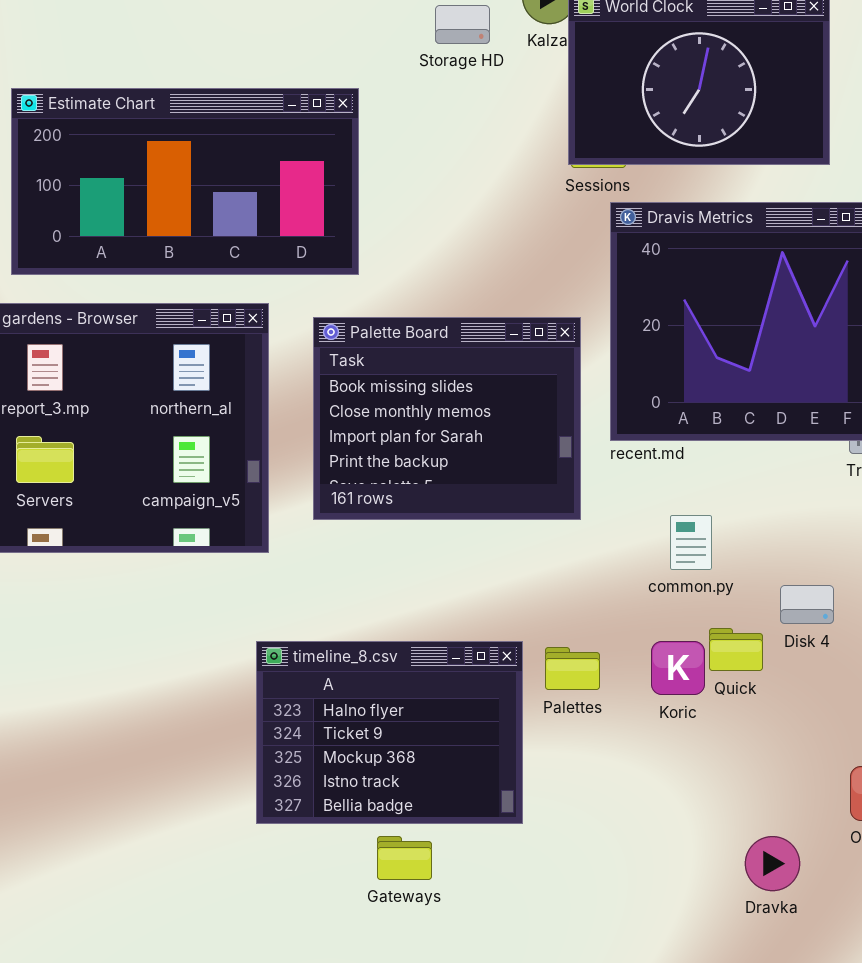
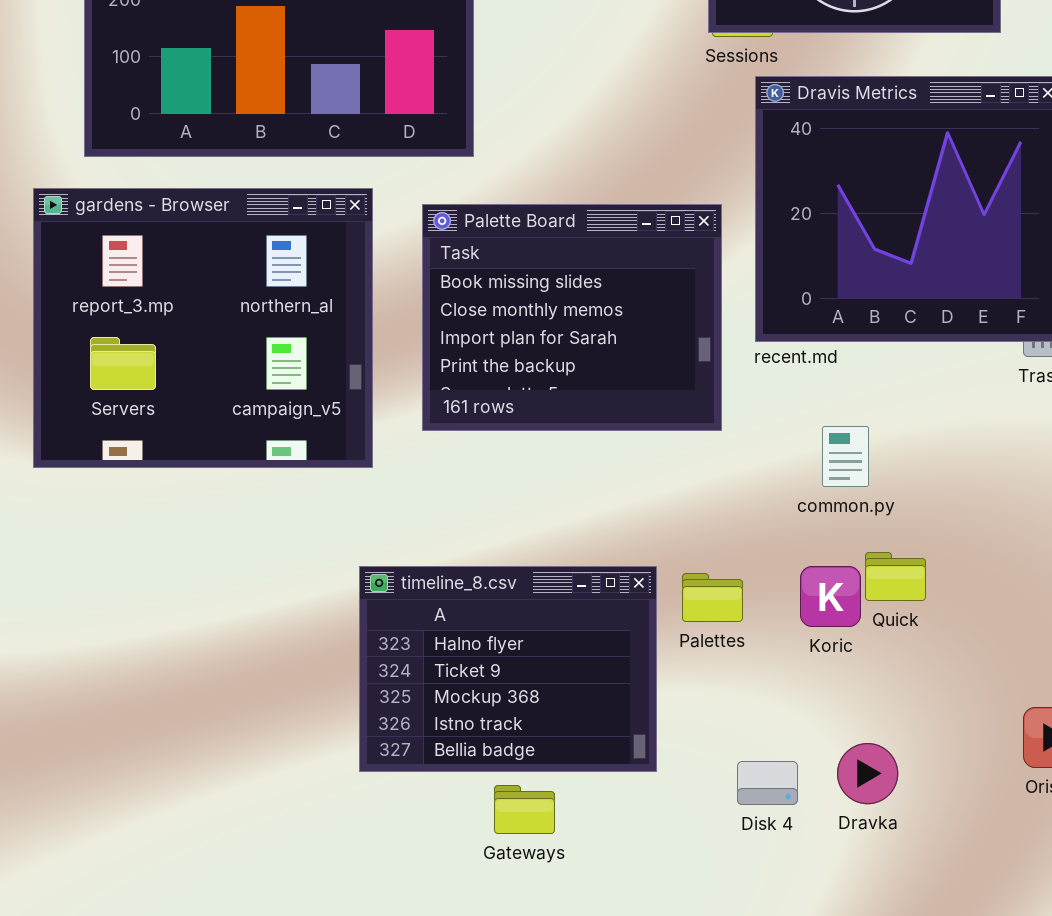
Disk 4: [780,585,834,624] -> [737,761,798,805], moved
Dravka: [745,836,800,891] -> [837,743,898,804], moved

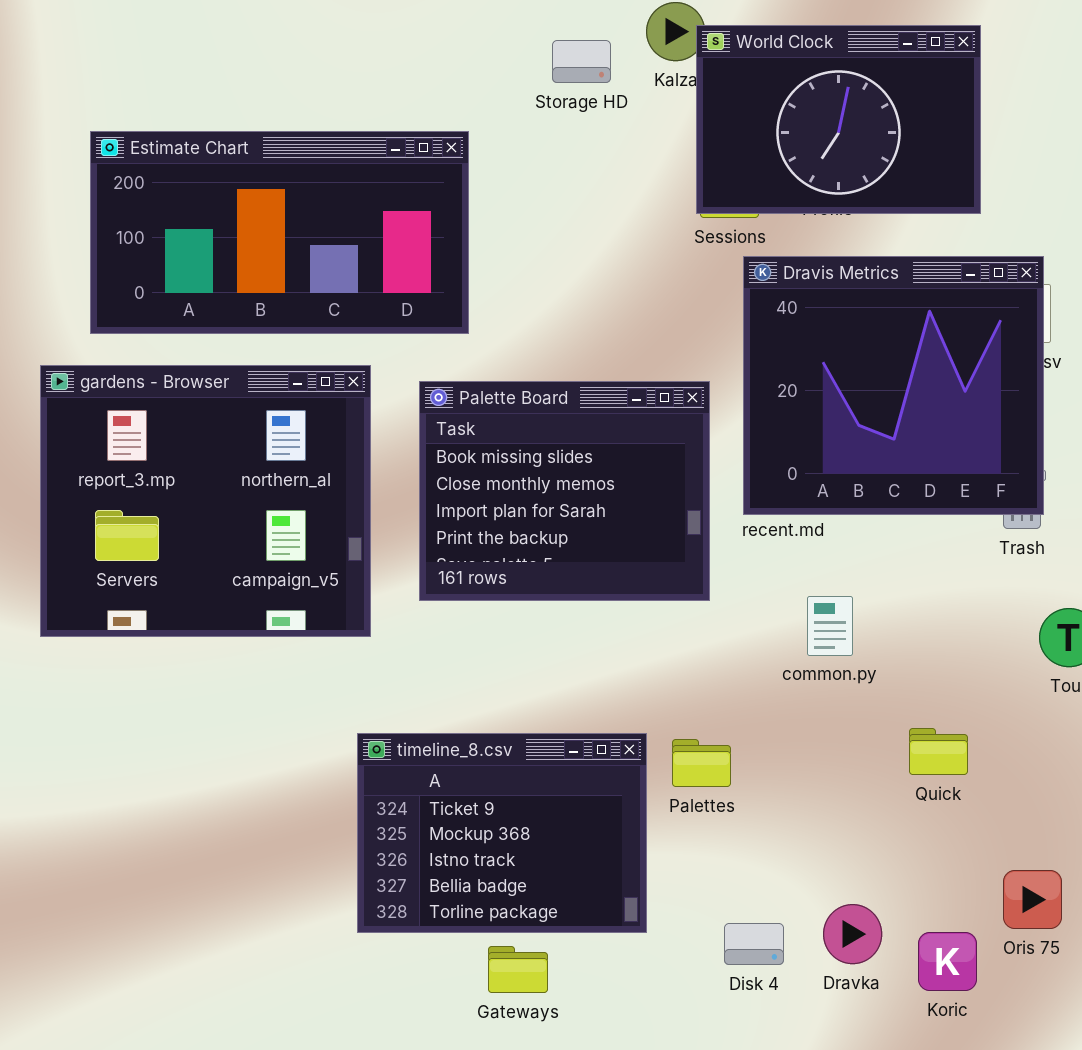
Quick: [865,552,926,601] -> [909,728,968,775], moved
timeline_8.csv: [359,566,657,772] -> [357,733,647,933], scrolled down 1 row
Koric: [800,566,861,627] -> [918,932,977,991], moved

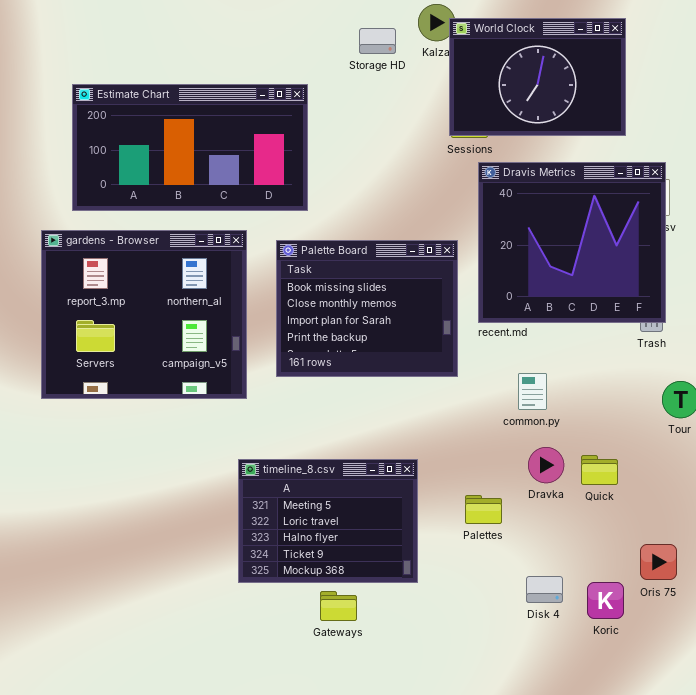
timeline_8.csv: [357,733,647,933] -> [238,459,418,583], scrolled up 3 rows
Palettes: [672,739,731,787] -> [465,495,502,524], moved
Dravka: [823,904,882,964] -> [528,447,564,483], moved
Disk 4: [724,923,784,965] -> [526,576,563,603], moved

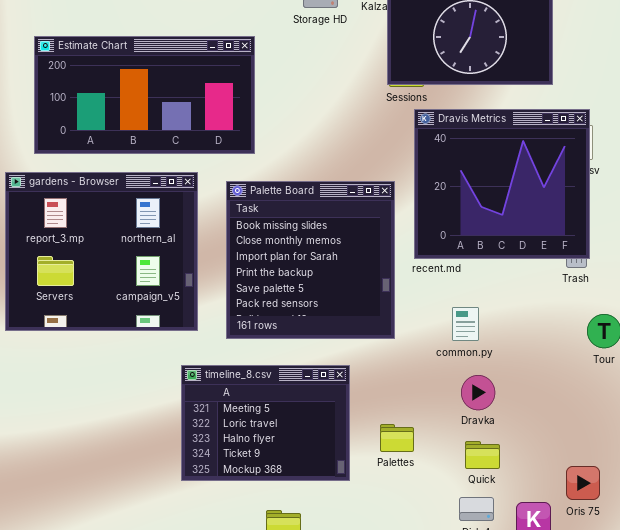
Palette Board: [276,240,458,377] -> [226,181,395,339], resized
Quick: [581,455,618,485] -> [465,441,500,469], moved
timeline_8.csv: [238,459,418,583] -> [181,365,350,481], moved
Palettes: [465,495,502,524] -> [380,424,414,452], moved

